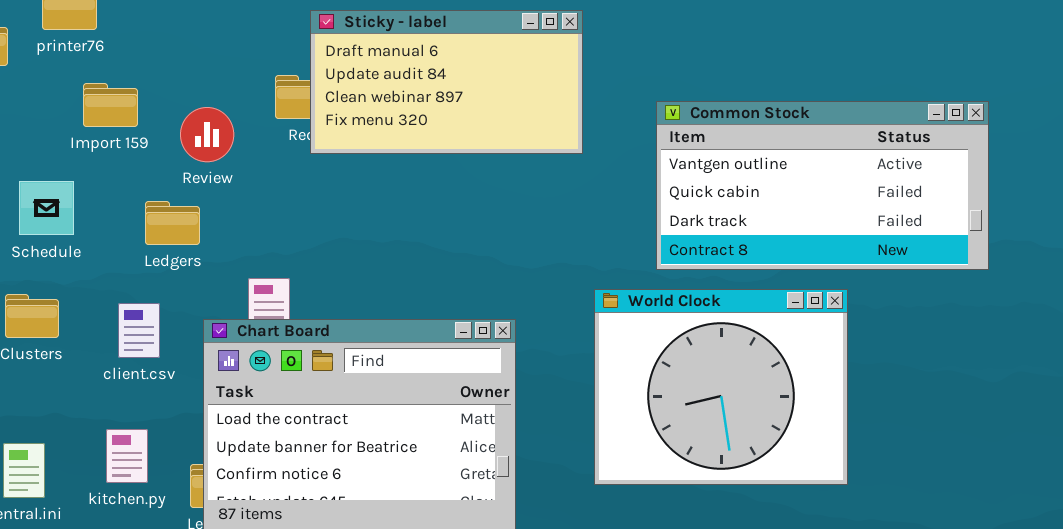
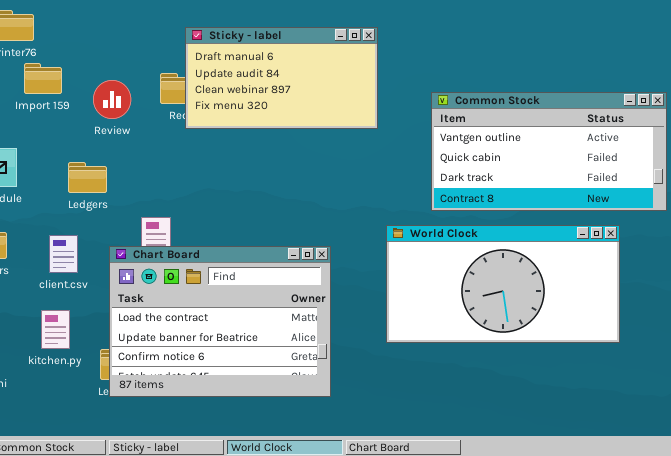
Import 159: [83,83,138,127] -> [24,63,62,94], moved
Review: [180,107,234,162] -> [93,80,131,119], moved
World Clock: [594,289,848,485] -> [386,225,620,343], resized
kitchen.py: [106,429,148,483] -> [41,310,70,349], moved

